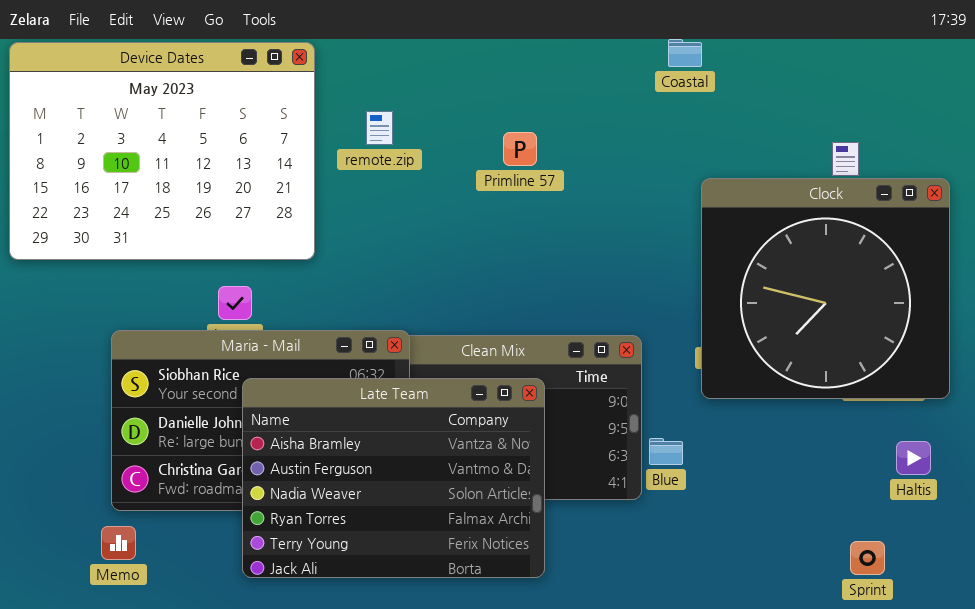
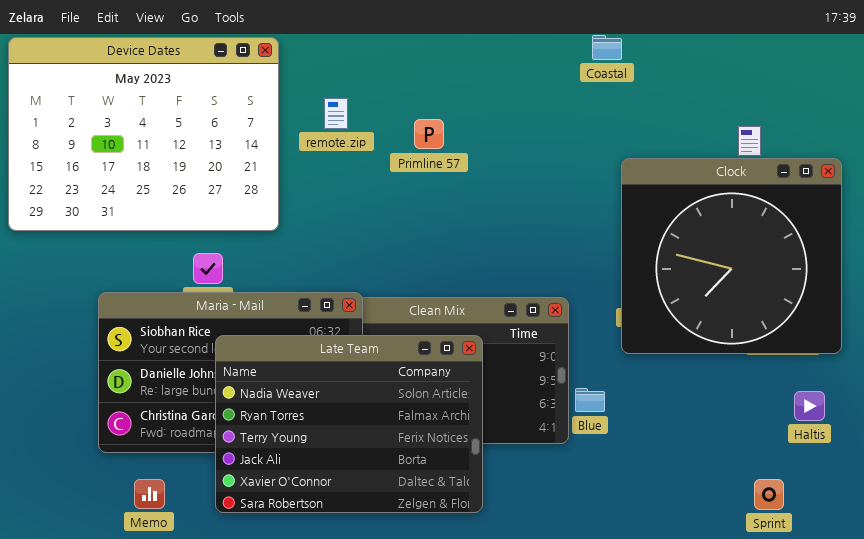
Primline 57: [503,132,537,166] -> [414,119,444,149], moved
Late Team: [242,378,545,578] -> [215,335,483,513], scrolled down 2 rows
Memo: [101,526,136,560] -> [134,479,165,509], moved

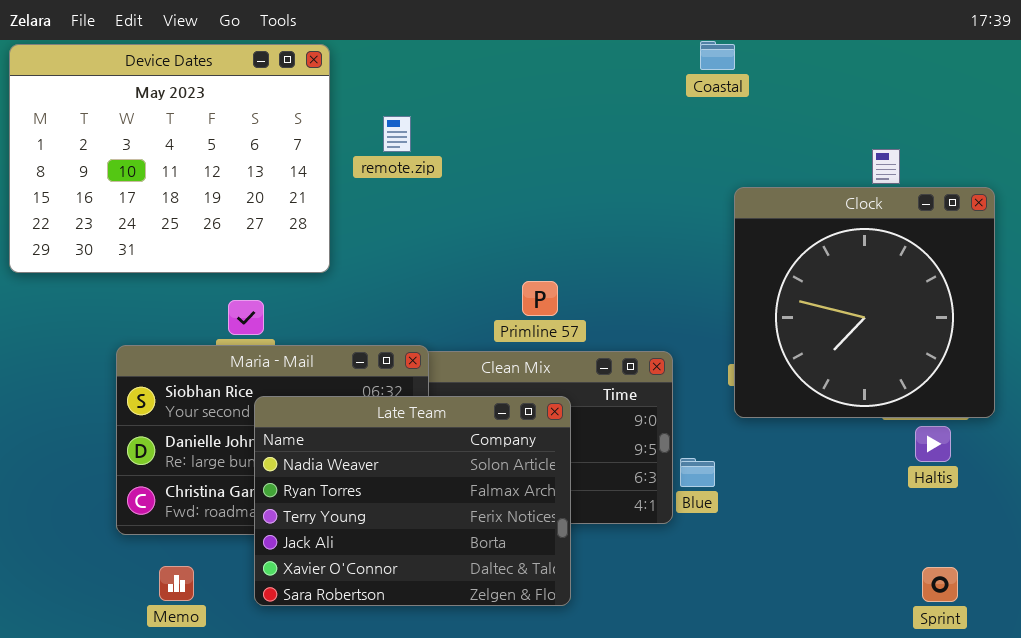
Primline 57: [414,119,444,149] -> [522,281,558,316], moved
Haltis: [794,391,825,421] -> [915,426,951,462], moved
Sprint: [754,479,784,510] -> [922,567,958,602], moved

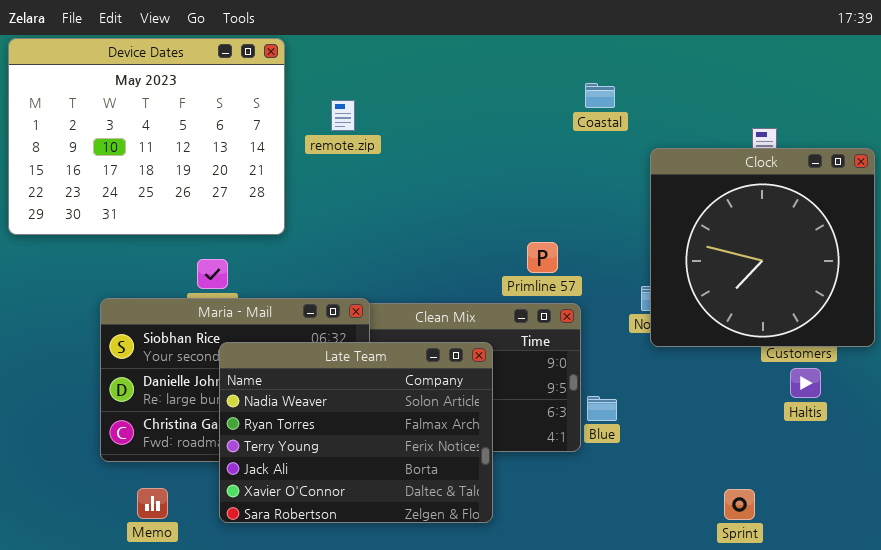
Coastal: [700,41,735,70] -> [585,83,615,108], moved
Clock: [734,187,995,418] -> [650,148,875,347], moved
Primline 57: [522,281,558,316] -> [527,242,558,273], moved
Sprint: [922,567,958,602] -> [724,489,755,520], moved

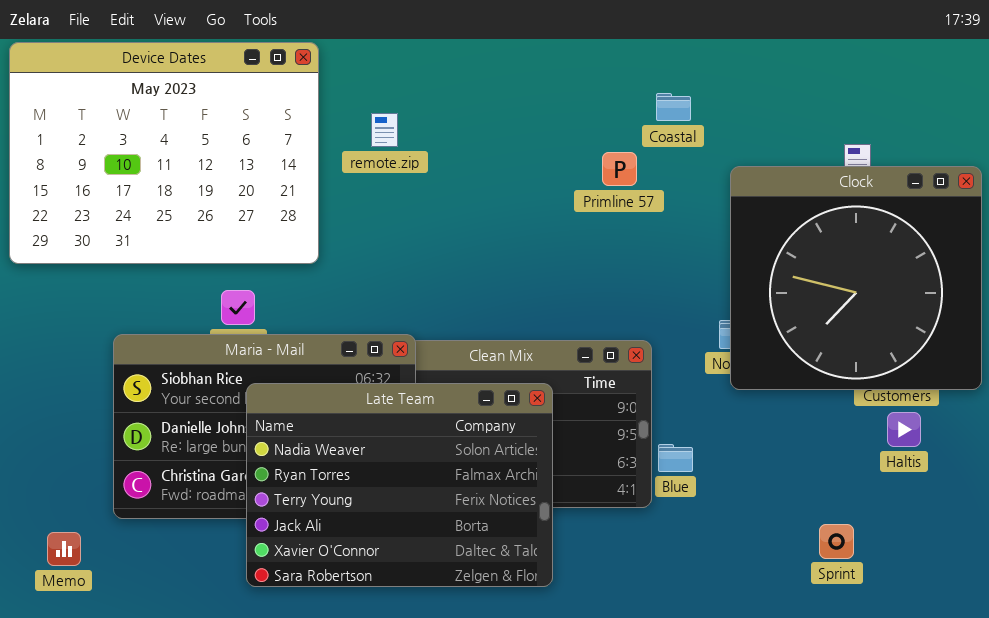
Primline 57: [527,242,558,273] -> [602,152,637,186], moved
Memo: [137,488,168,519] -> [47,532,81,566], moved
Sprint: [724,489,755,520] -> [819,524,854,559], moved

